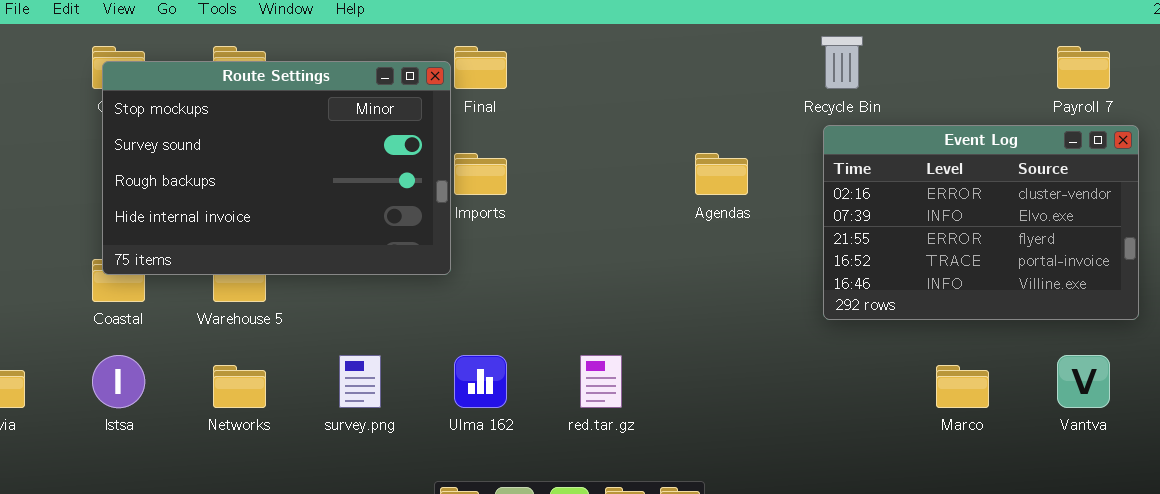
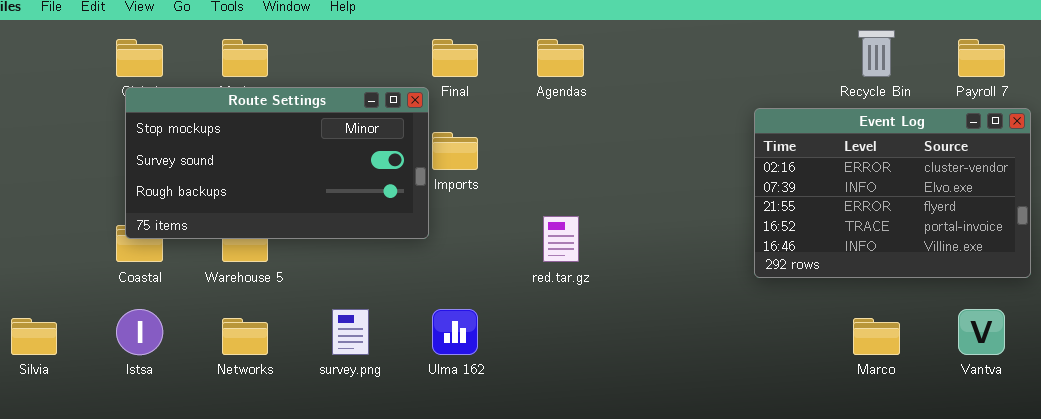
Recycle Bin: [821,36,863,89] -> [858,30,895,77], moved
Route Settings: [102,61,451,275] -> [125,87,429,239], resized
Agendas: [695,153,748,195] -> [537,39,584,77], moved
red.tar.gz: [580,355,622,408] -> [543,216,579,262], moved

